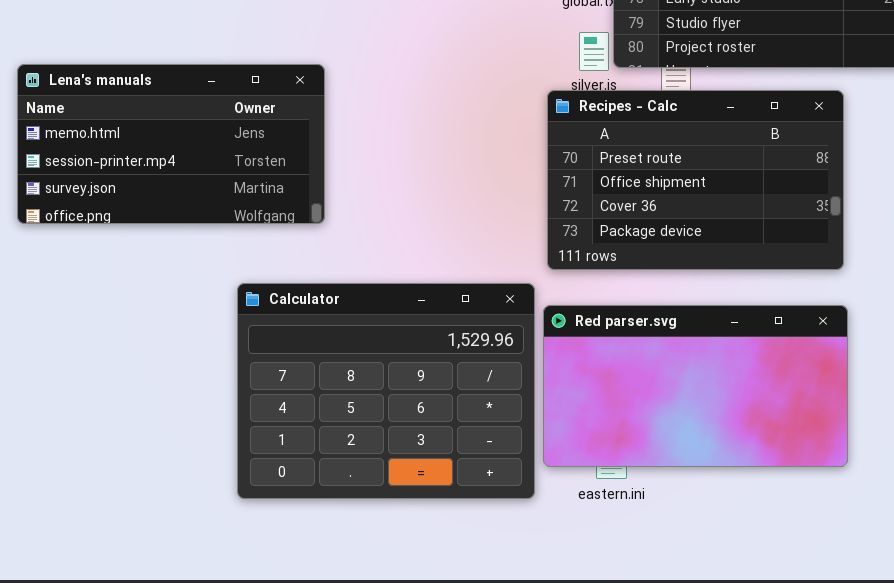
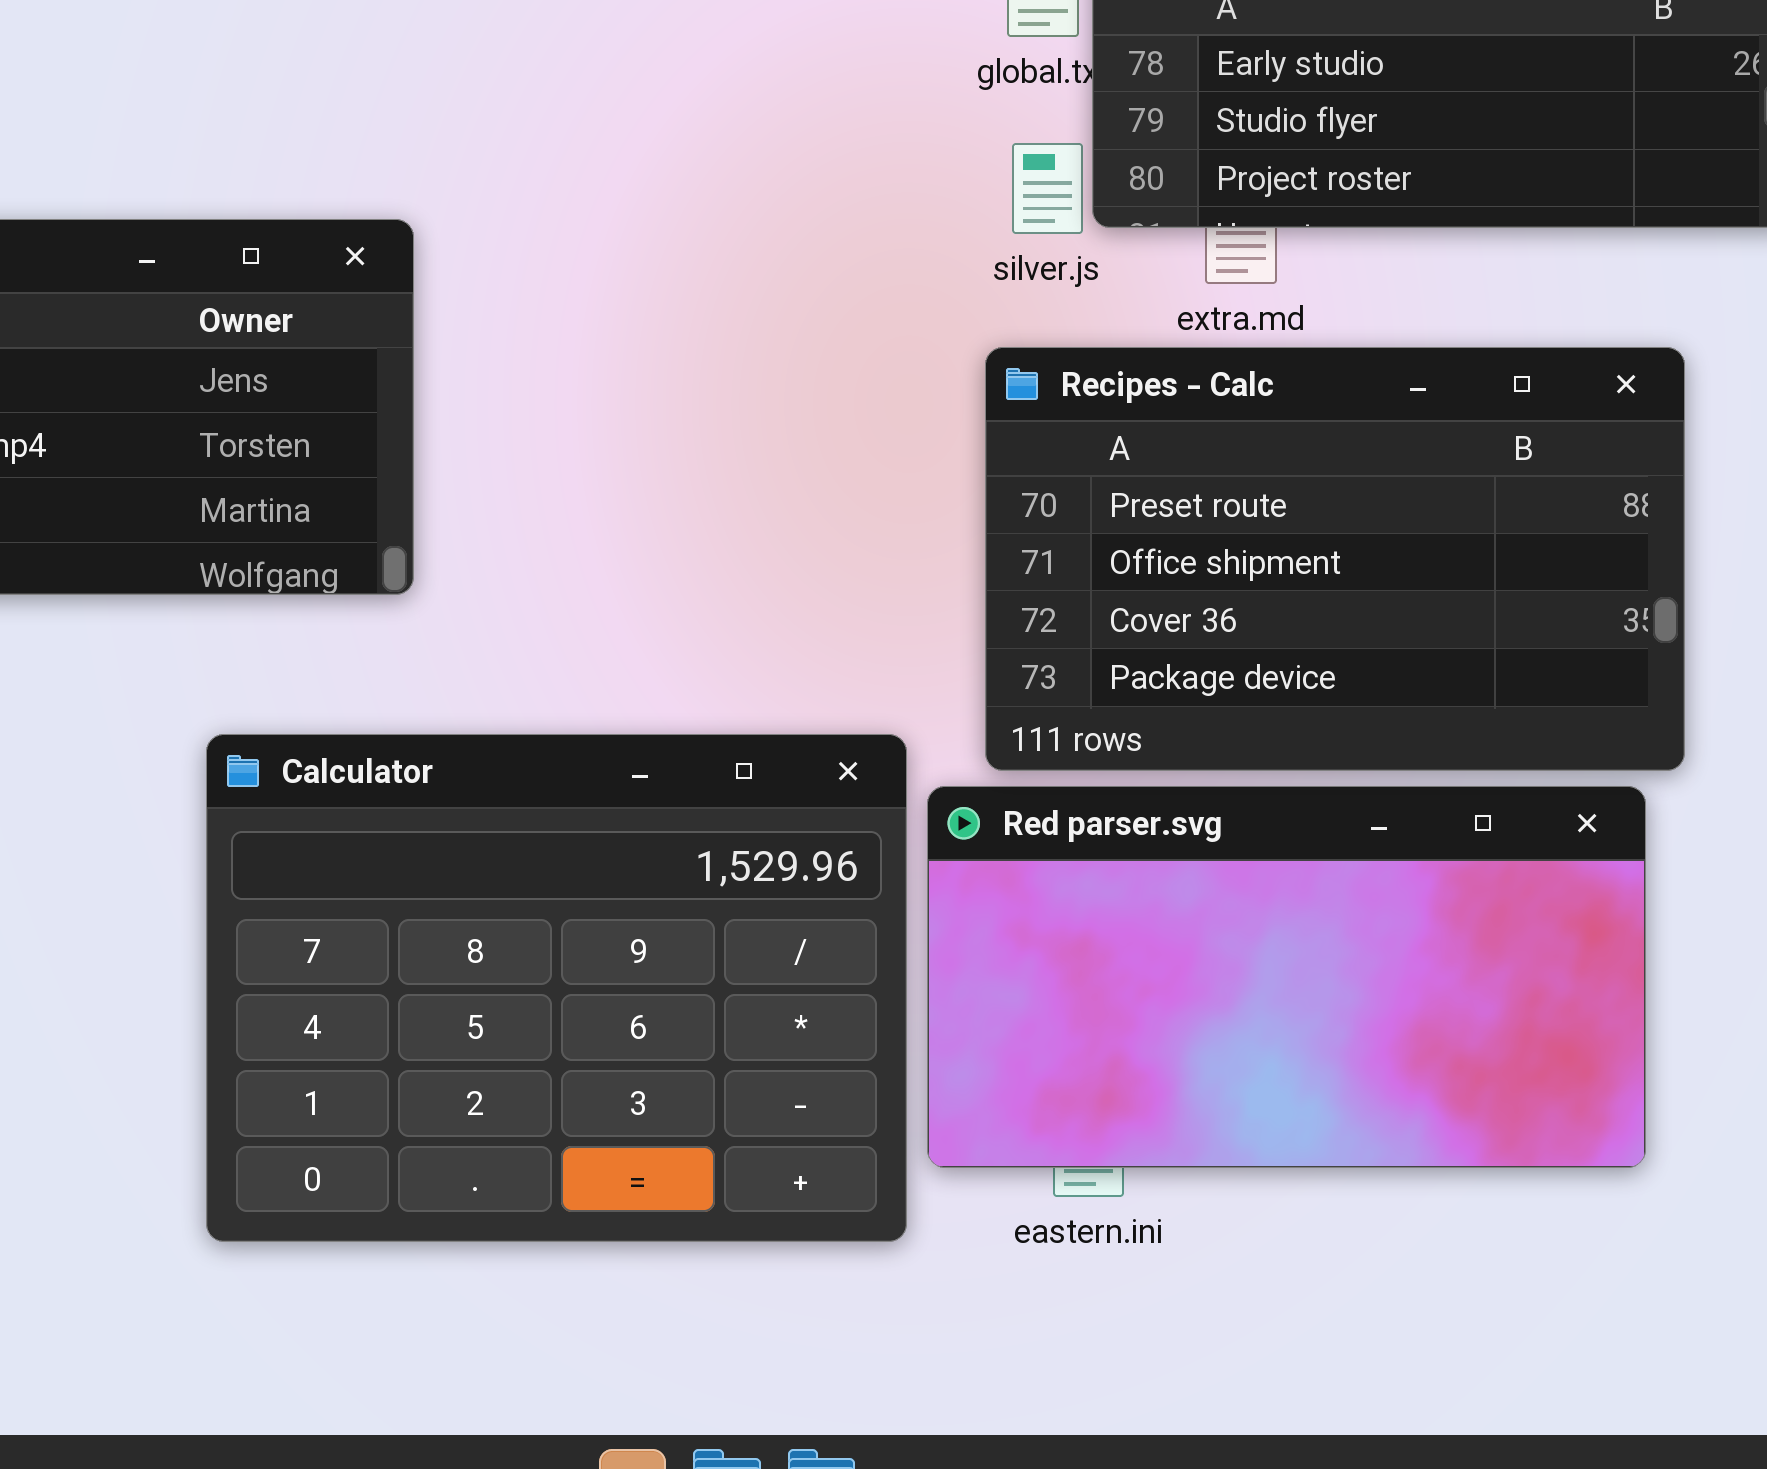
Recipes - Calc: [547,90,844,270] -> [985,347,1685,771], moved

